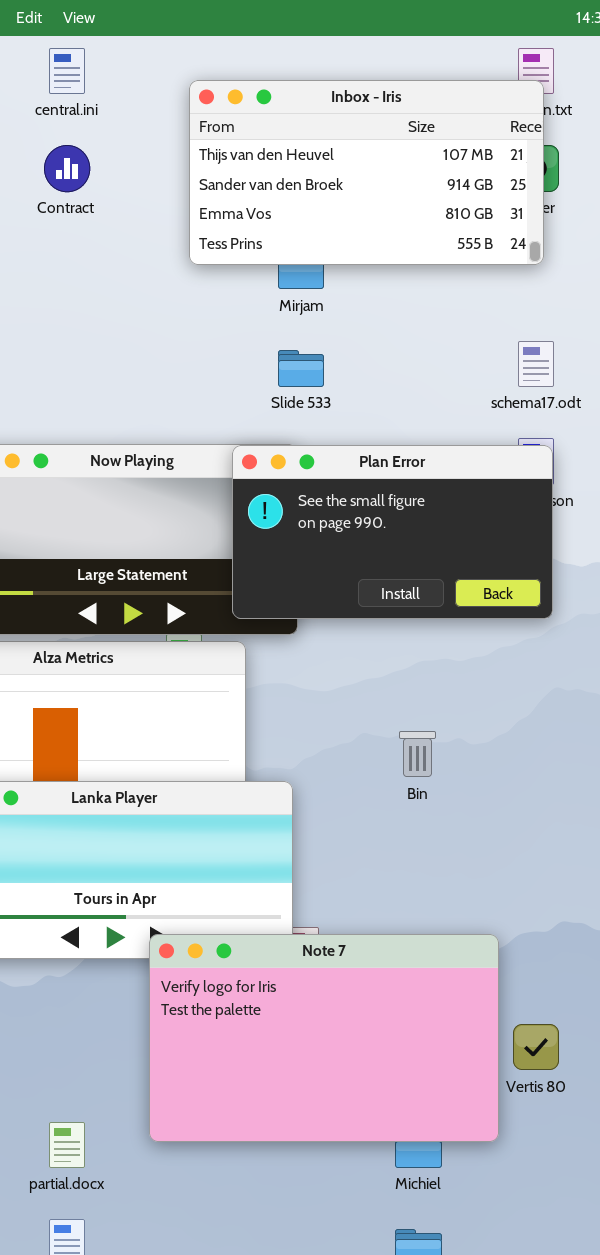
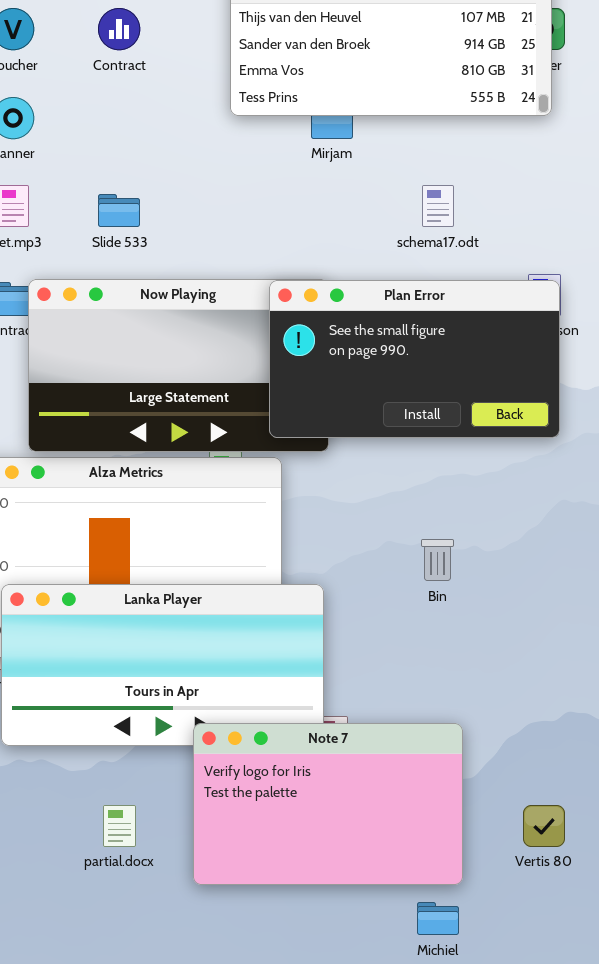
schema17.odt: [518,341,554,387] -> [422,185,454,227], moved
Slide 533: [278,350,324,387] -> [98,194,140,227], moved
Note 7: [149,934,499,1142] -> [193,723,463,885], resized
partial.docx: [49,1122,85,1168] -> [103,805,136,847], moved

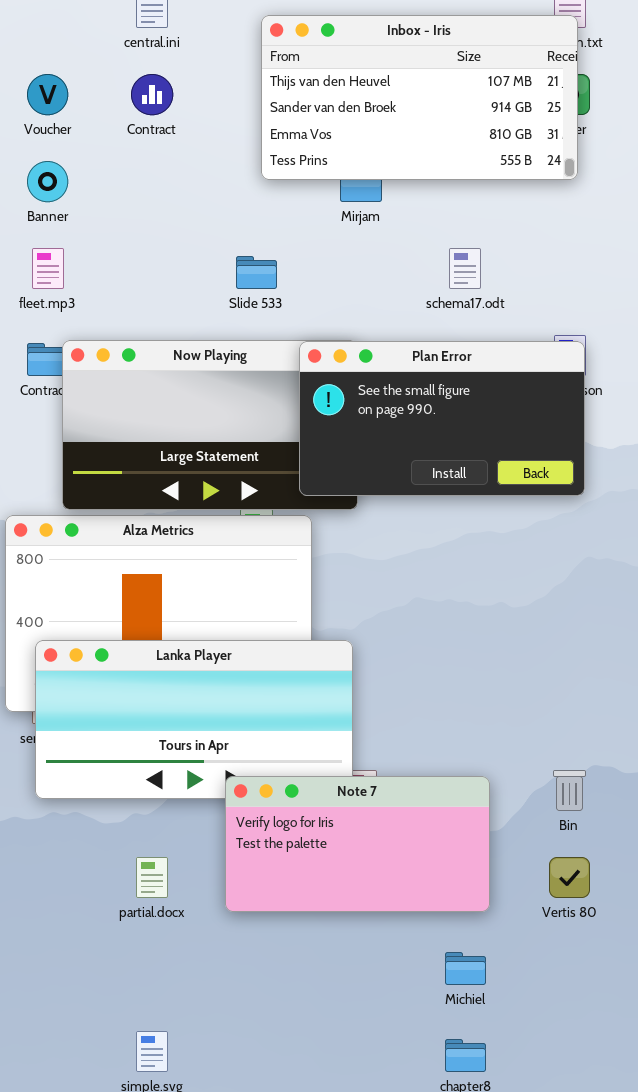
Slide 533: [98,194,140,227] -> [236,256,277,289], moved
Bin: [421,539,454,581] -> [553,770,586,811], moved
Note 7: [193,723,463,885] -> [225,776,490,912], resized

